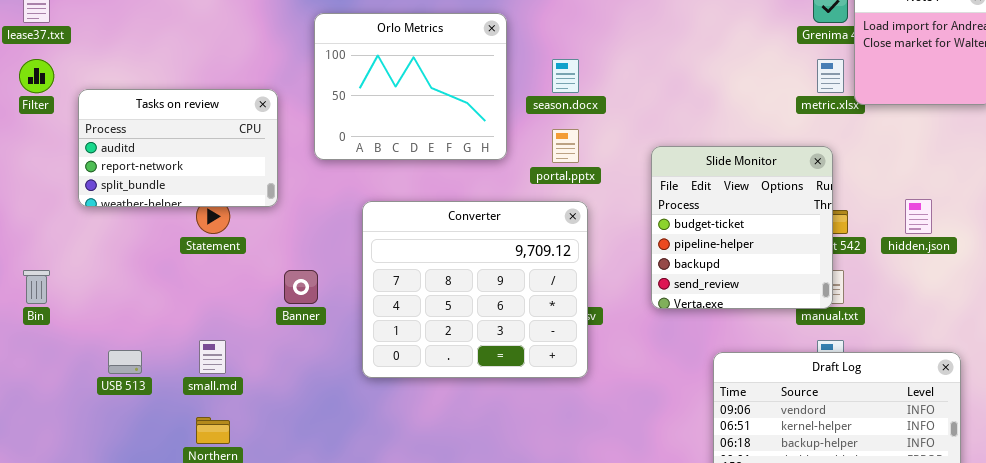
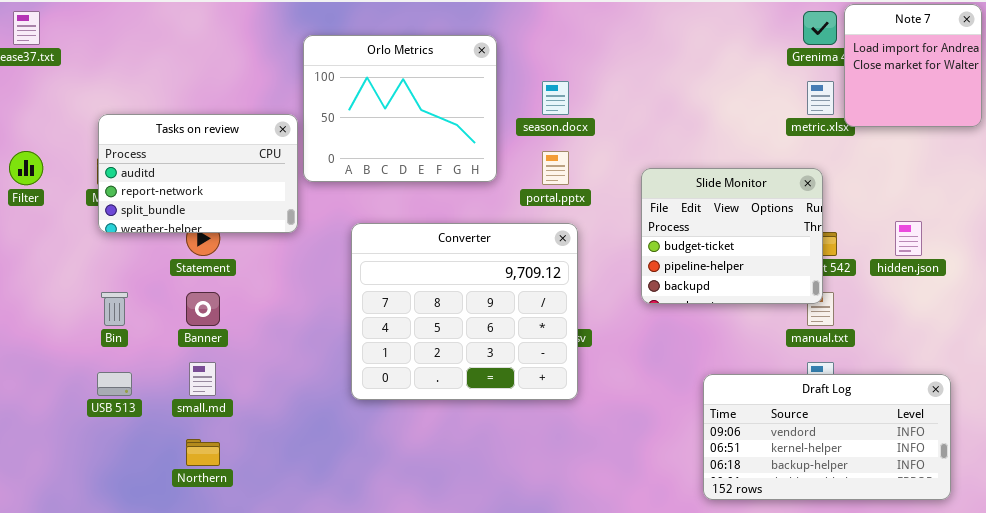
Filter: [19,59,54,93] -> [9,151,43,185], moved
Tasks on review: [78,89,278,207] -> [98,114,298,233], moved
Slide Monitor: [651,146,833,309] -> [641,168,823,304], resized
Bin: [23,270,50,304] -> [101,292,128,326], moved
Banner: [284,270,318,304] -> [186,292,220,326], moved

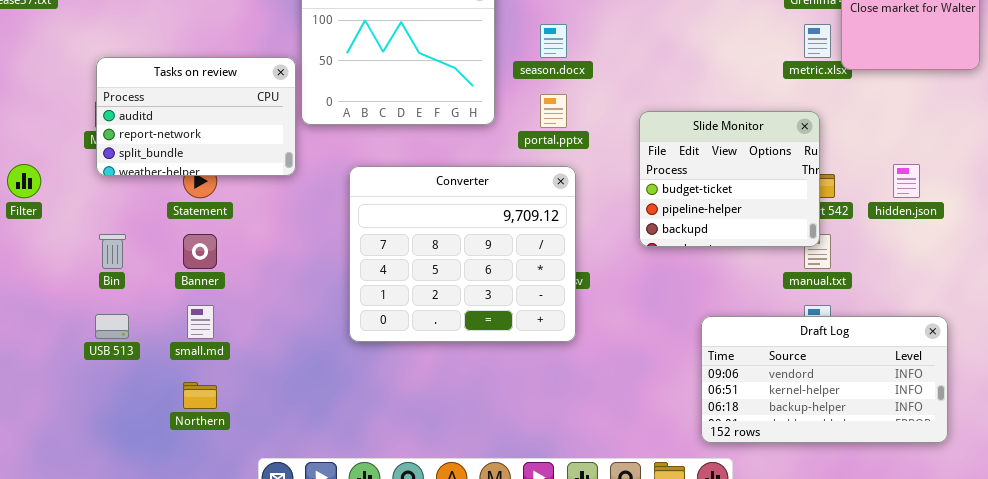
Filter: [9,151,43,185] -> [7,164,41,198], moved

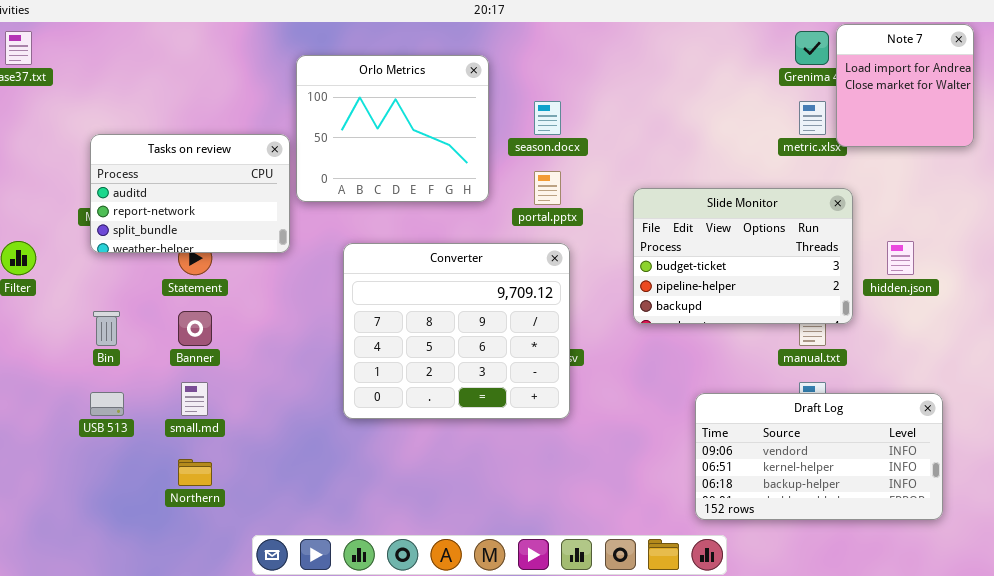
Slide Monitor: [639,111,820,247] -> [633,188,853,324], resized

